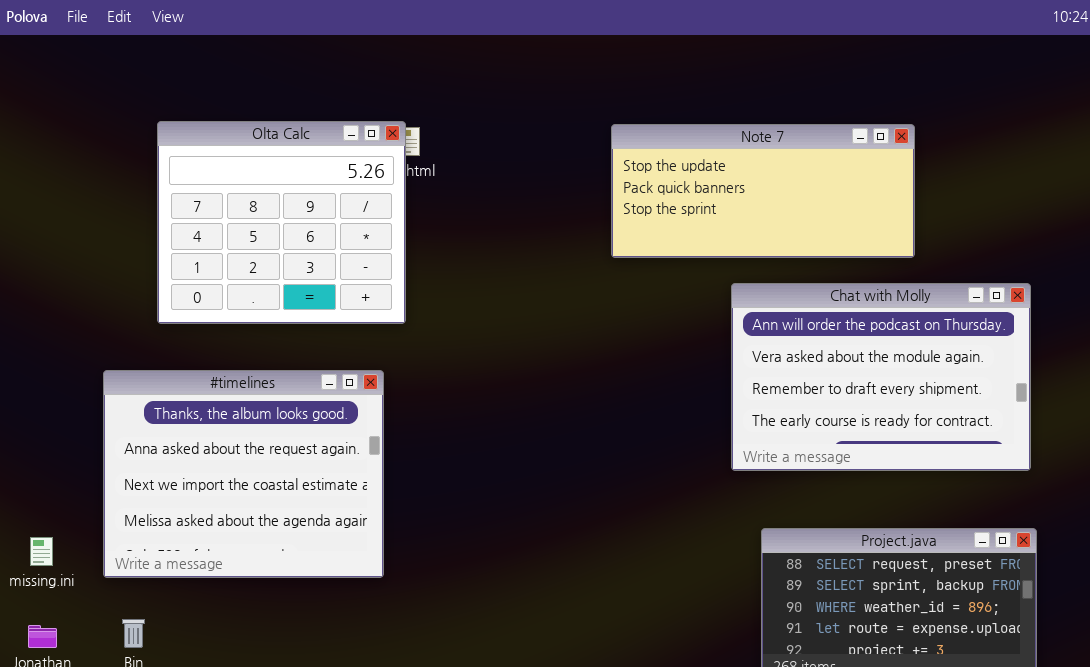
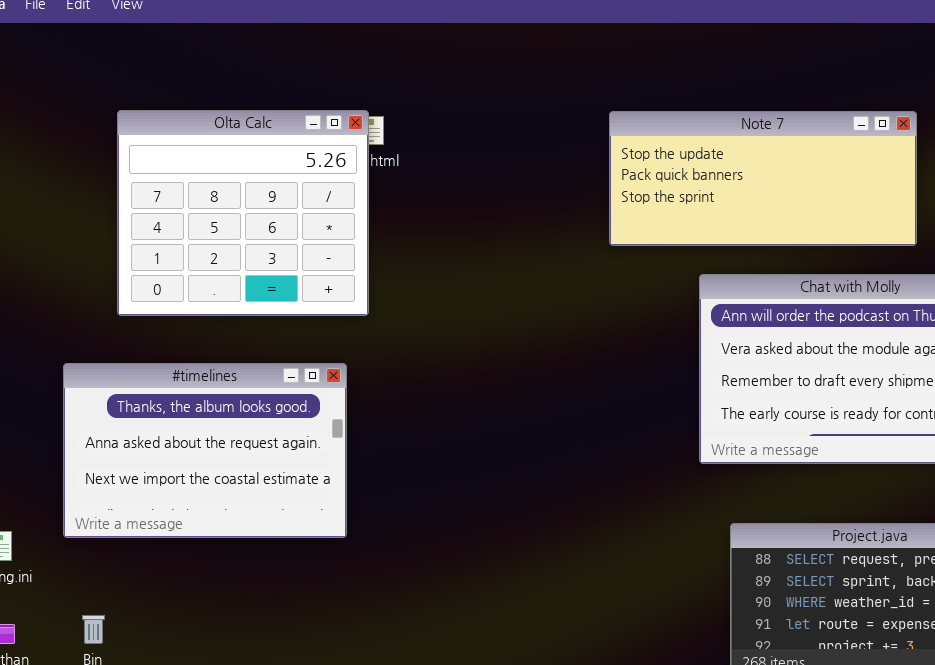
Note 7: [611,124,915,258] -> [609,111,917,246], moved
#timelines: [103,370,384,578] -> [63,363,347,538], resized

